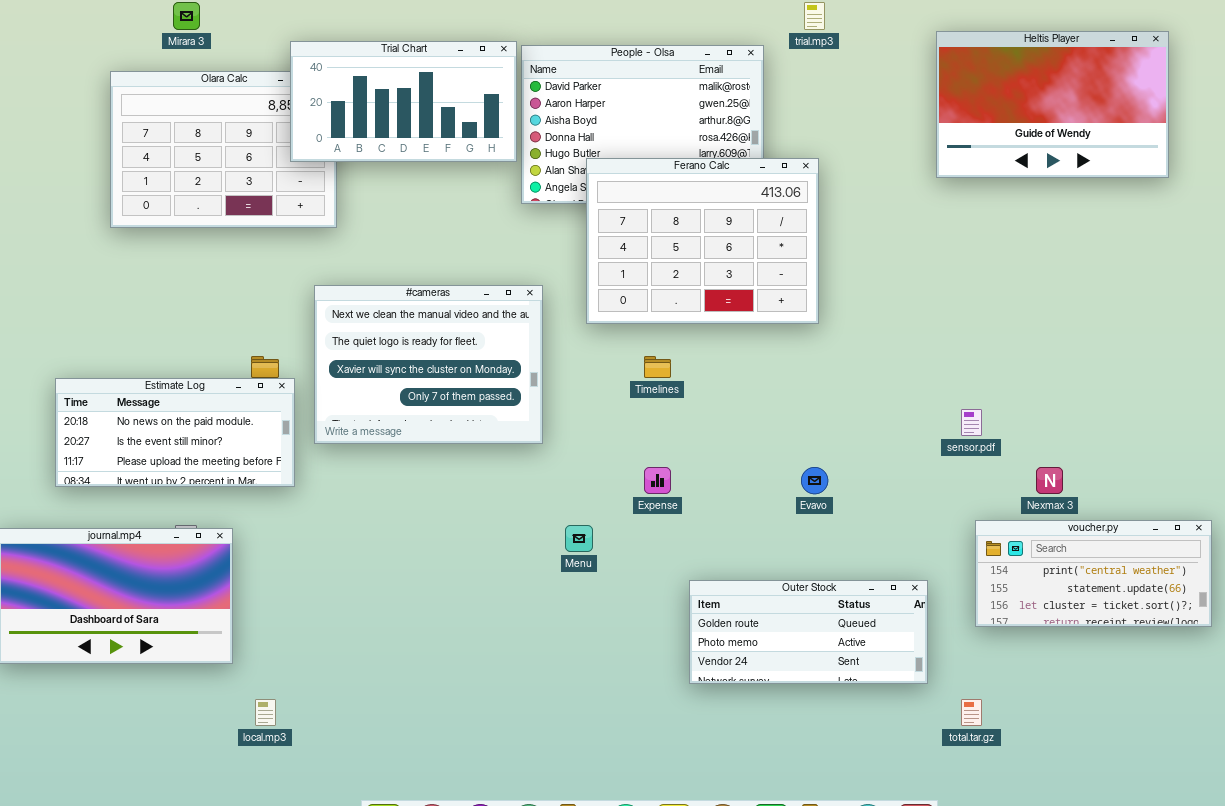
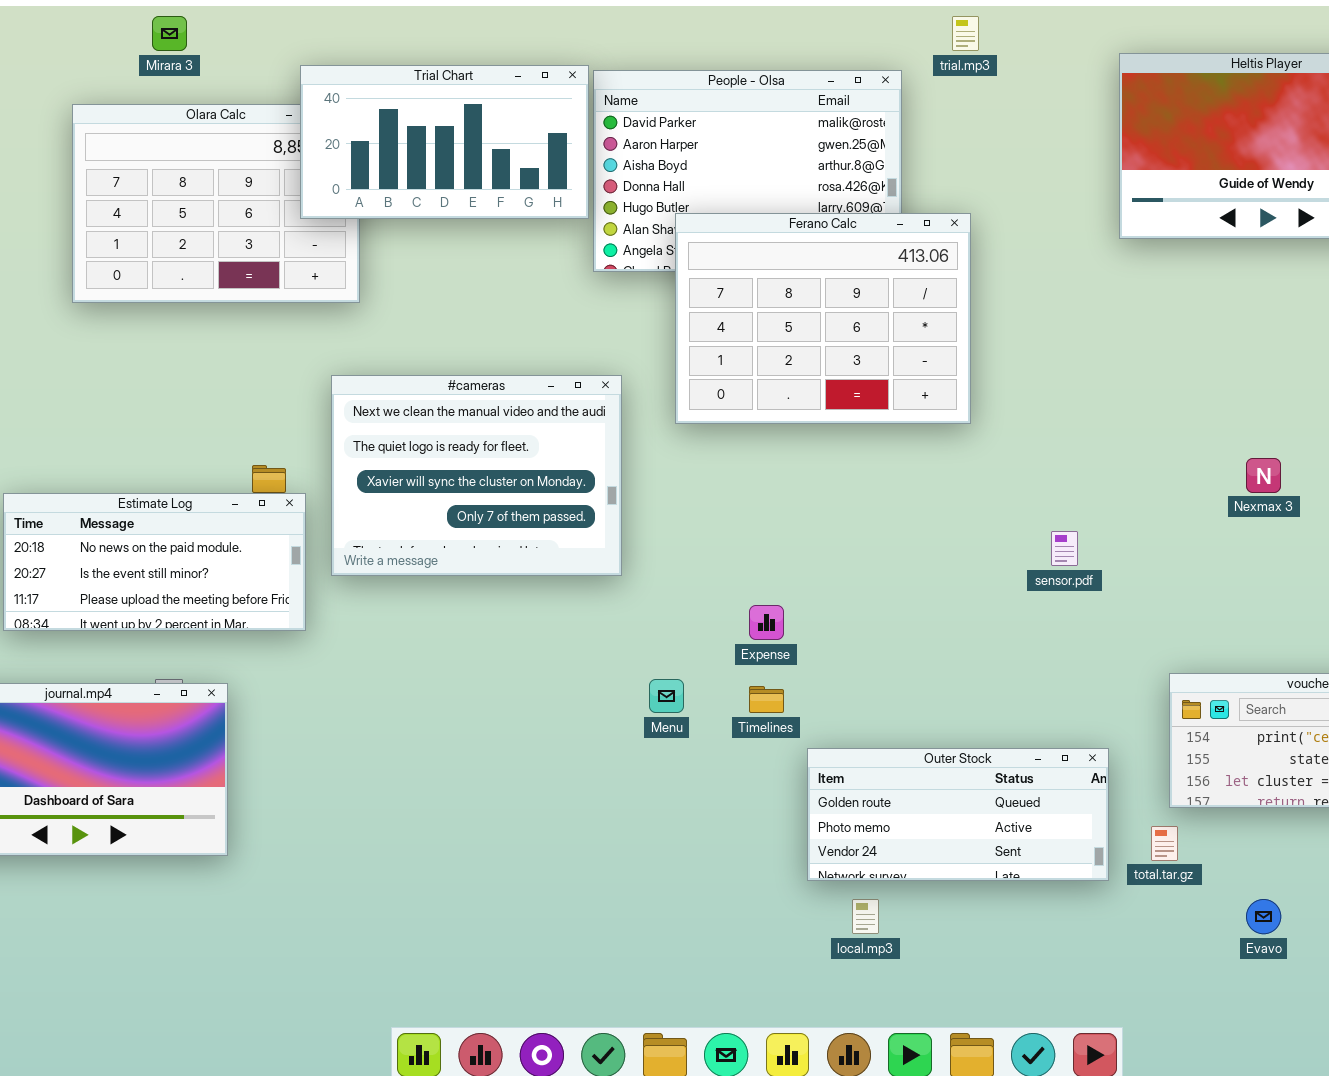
Timelines: [644,356,671,378] -> [749,686,784,713], moved
sensor.pdf: [961,409,982,436] -> [1051,531,1078,566], moved
Evavo: [801,467,828,494] -> [1246,899,1281,934], moved
Nexmax 3: [1036,467,1063,494] -> [1246,458,1281,493], moved
local.mp3: [255,699,276,726] -> [852,899,879,934], moved
total.tar.gz: [961,699,982,726] -> [1151,826,1178,861], moved

